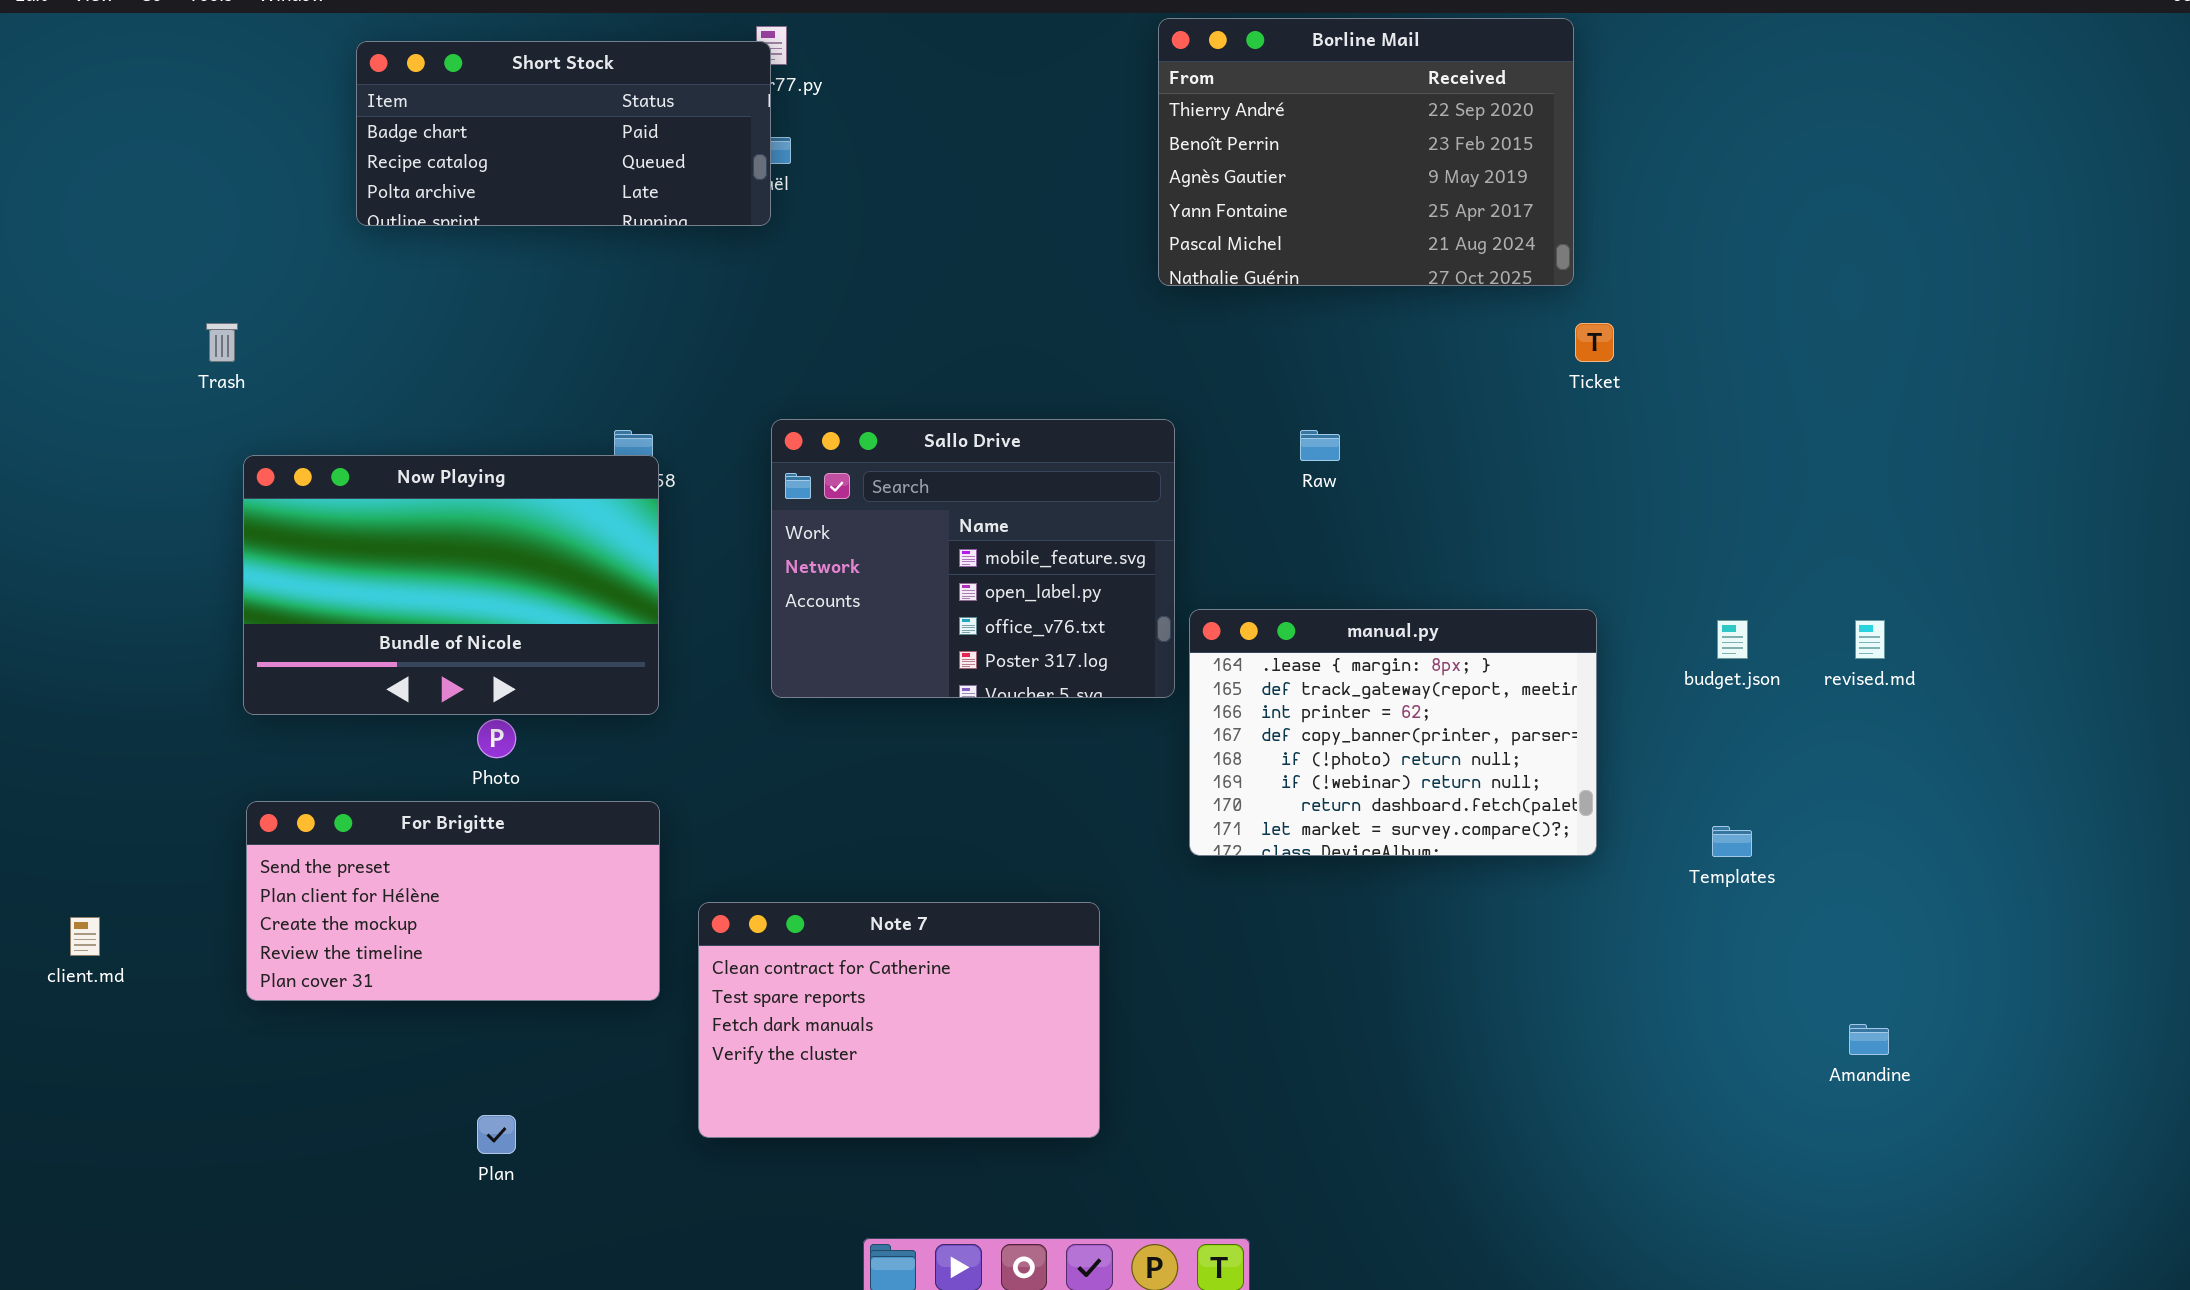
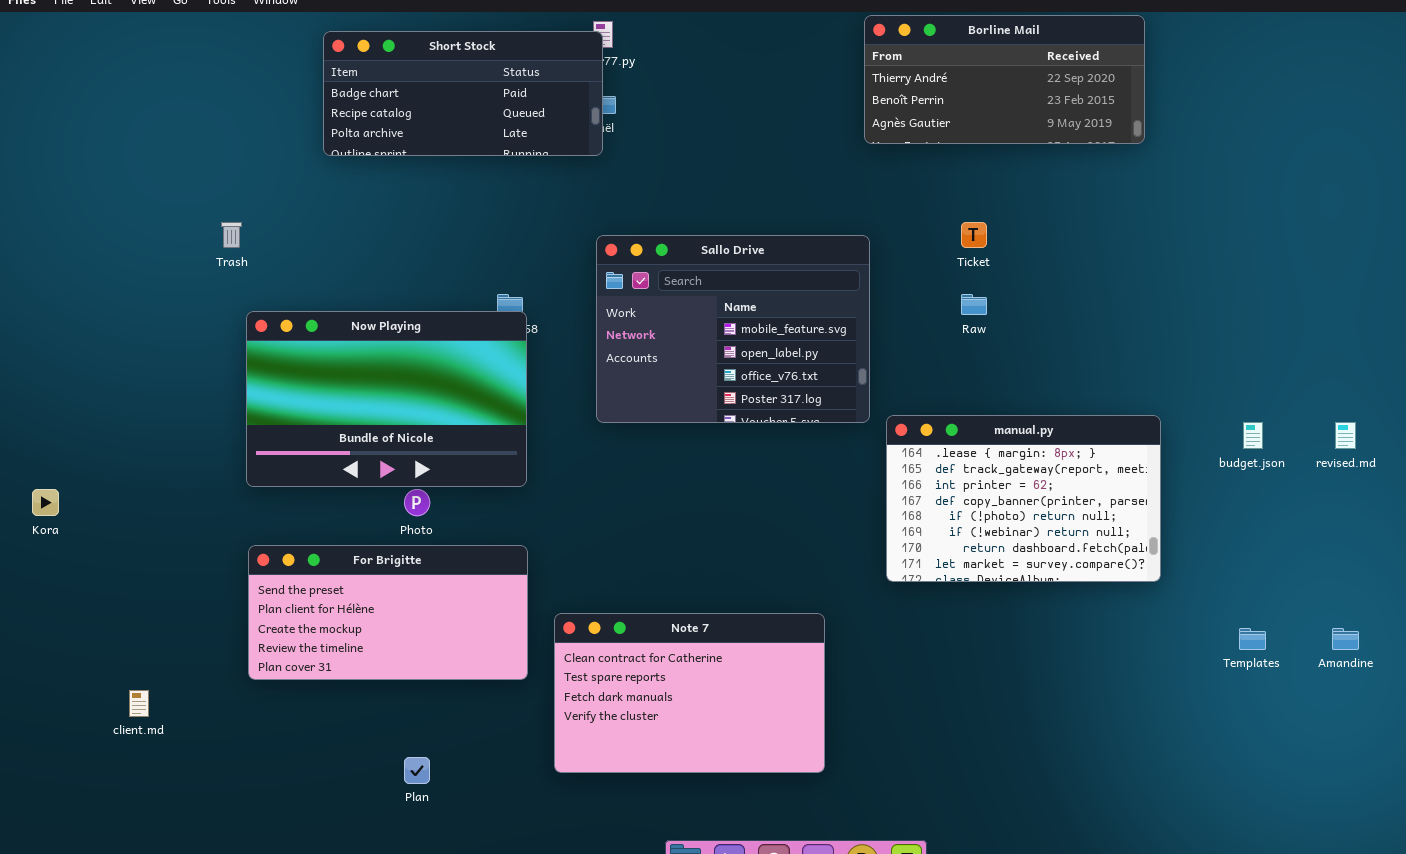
Borline Mail: [1158,18,1574,286] -> [864,15,1145,144], resized
Ticket: [1575,323,1614,362] -> [961,222,987,248], moved
Sallo Drive: [771,419,1175,698] -> [596,235,870,423], moved
Templates: [1712,826,1752,857] -> [1239,628,1266,650], moved
client.md: [70,917,100,956] -> [129,690,149,717], moved
Amandine: [1849,1024,1889,1055] -> [1332,628,1359,650], moved

